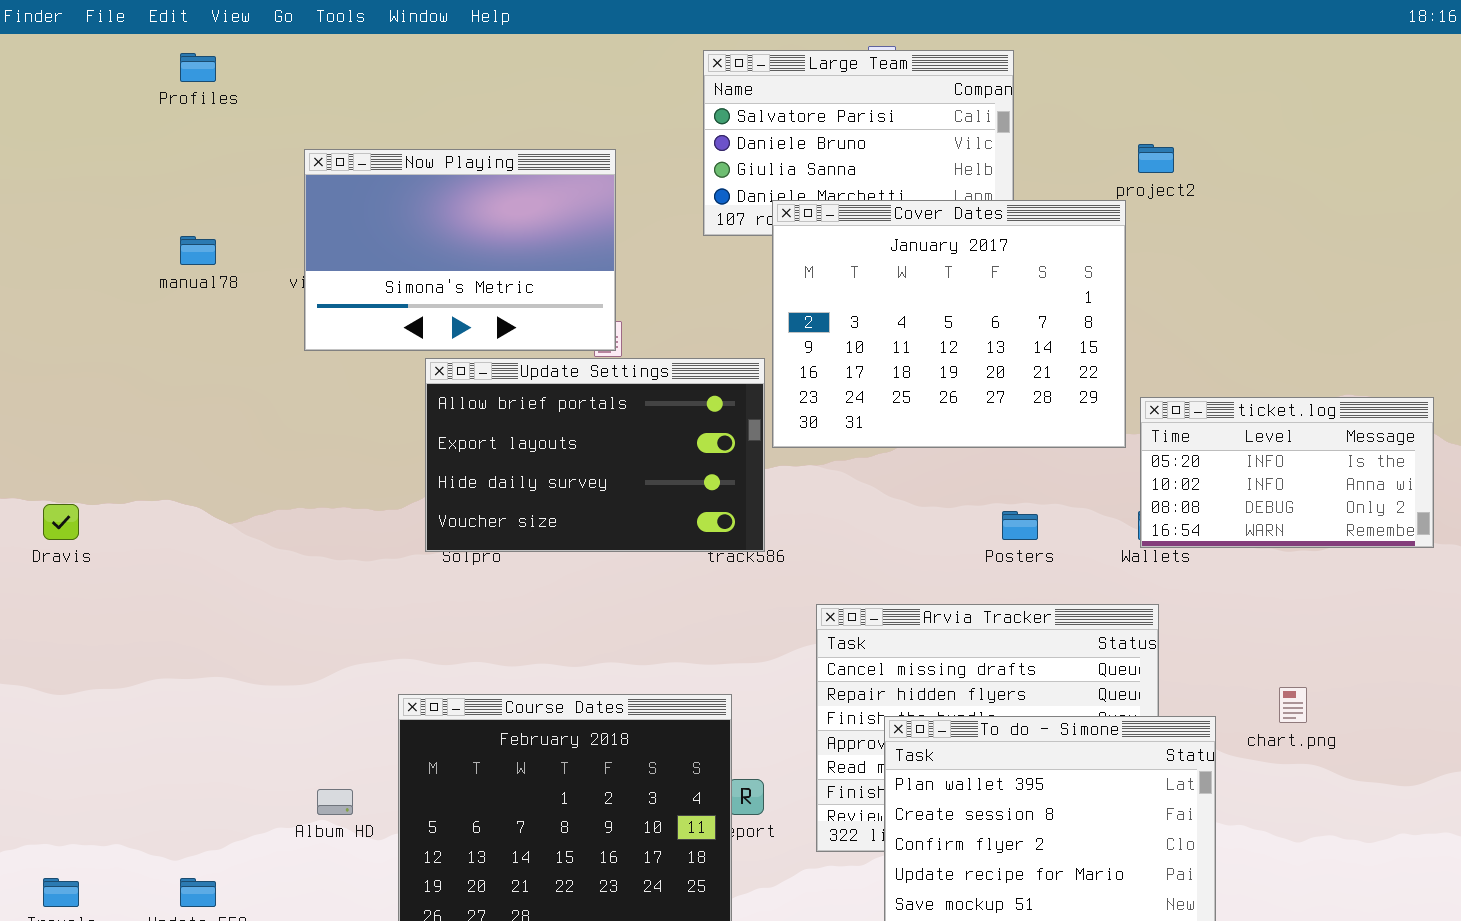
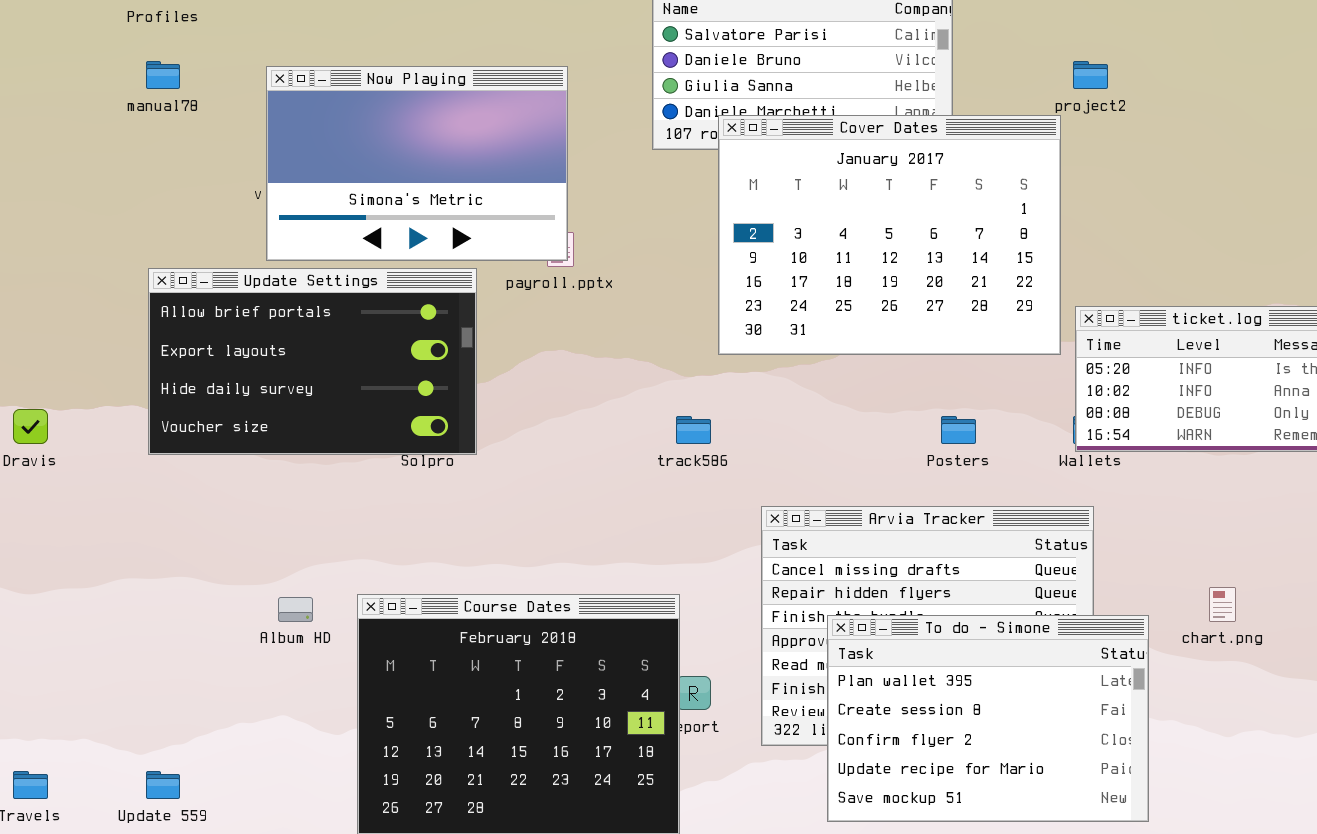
manual78: [180,236,216,265] -> [146,61,180,89], moved
Update Settings: [425,358,765,552] -> [148,268,477,455], moved
Album HD: [317,789,353,815] -> [278,597,313,622], moved

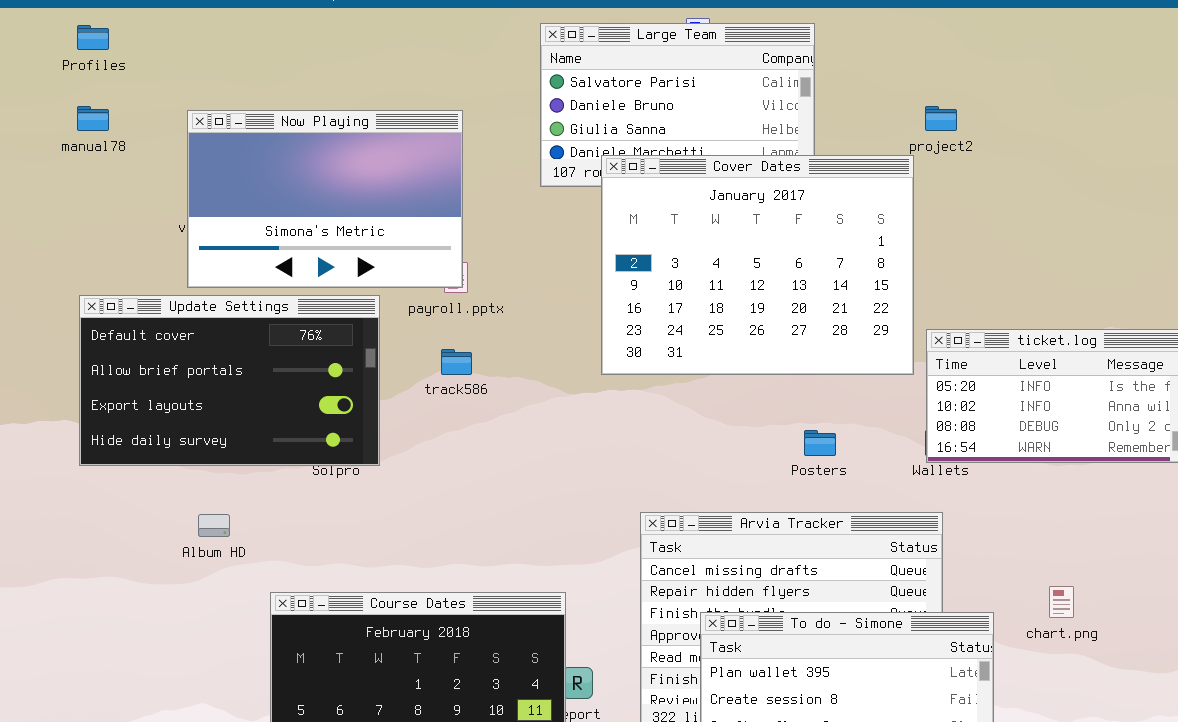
Update Settings: [148,268,477,455] -> [79,295,380,466], scrolled up 1 row
track586: [676,416,711,444] -> [441,349,472,375], moved
Album HD: [278,597,313,622] -> [198,514,230,537], moved

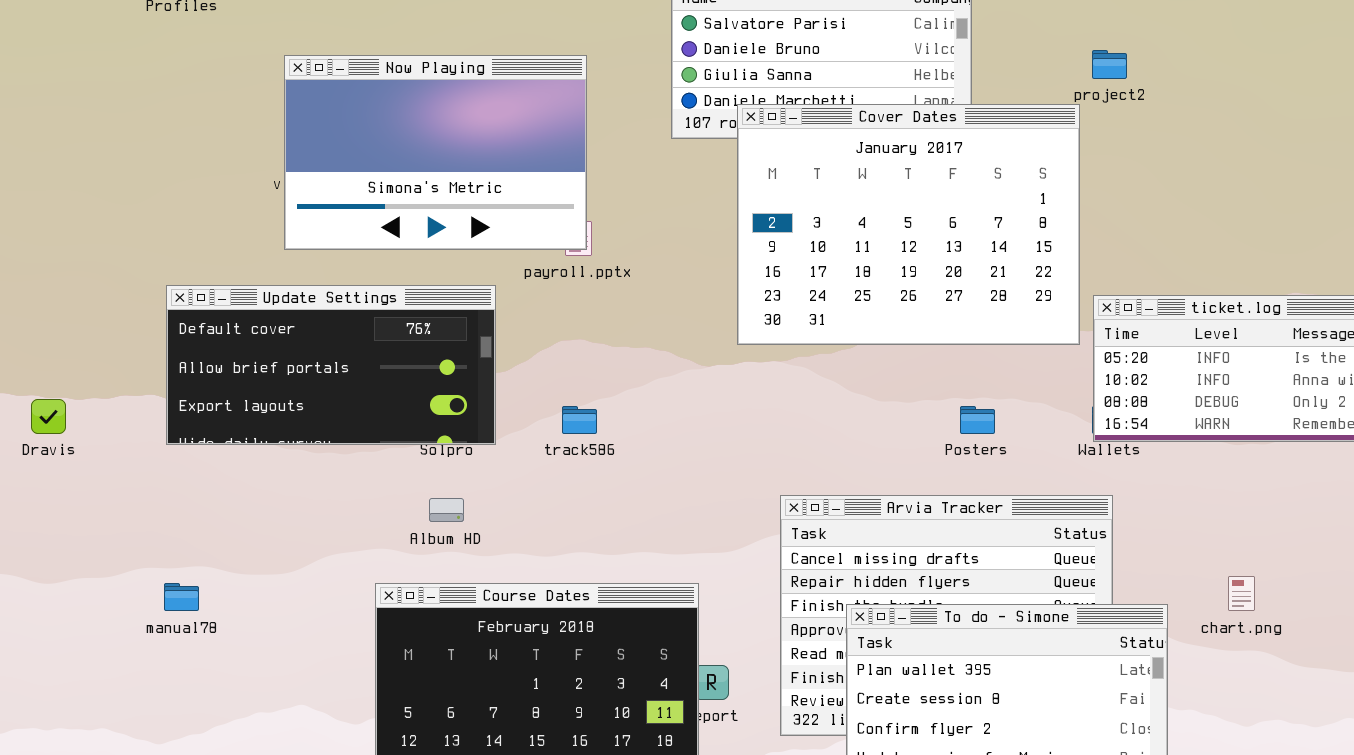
manual78: [77,106,109,131] -> [164,583,199,611], moved
Update Settings: [79,295,380,466] -> [166,285,496,445], resized
track586: [441,349,472,375] -> [562,406,597,434], moved
Album HD: [198,514,230,537] -> [429,498,464,522], moved

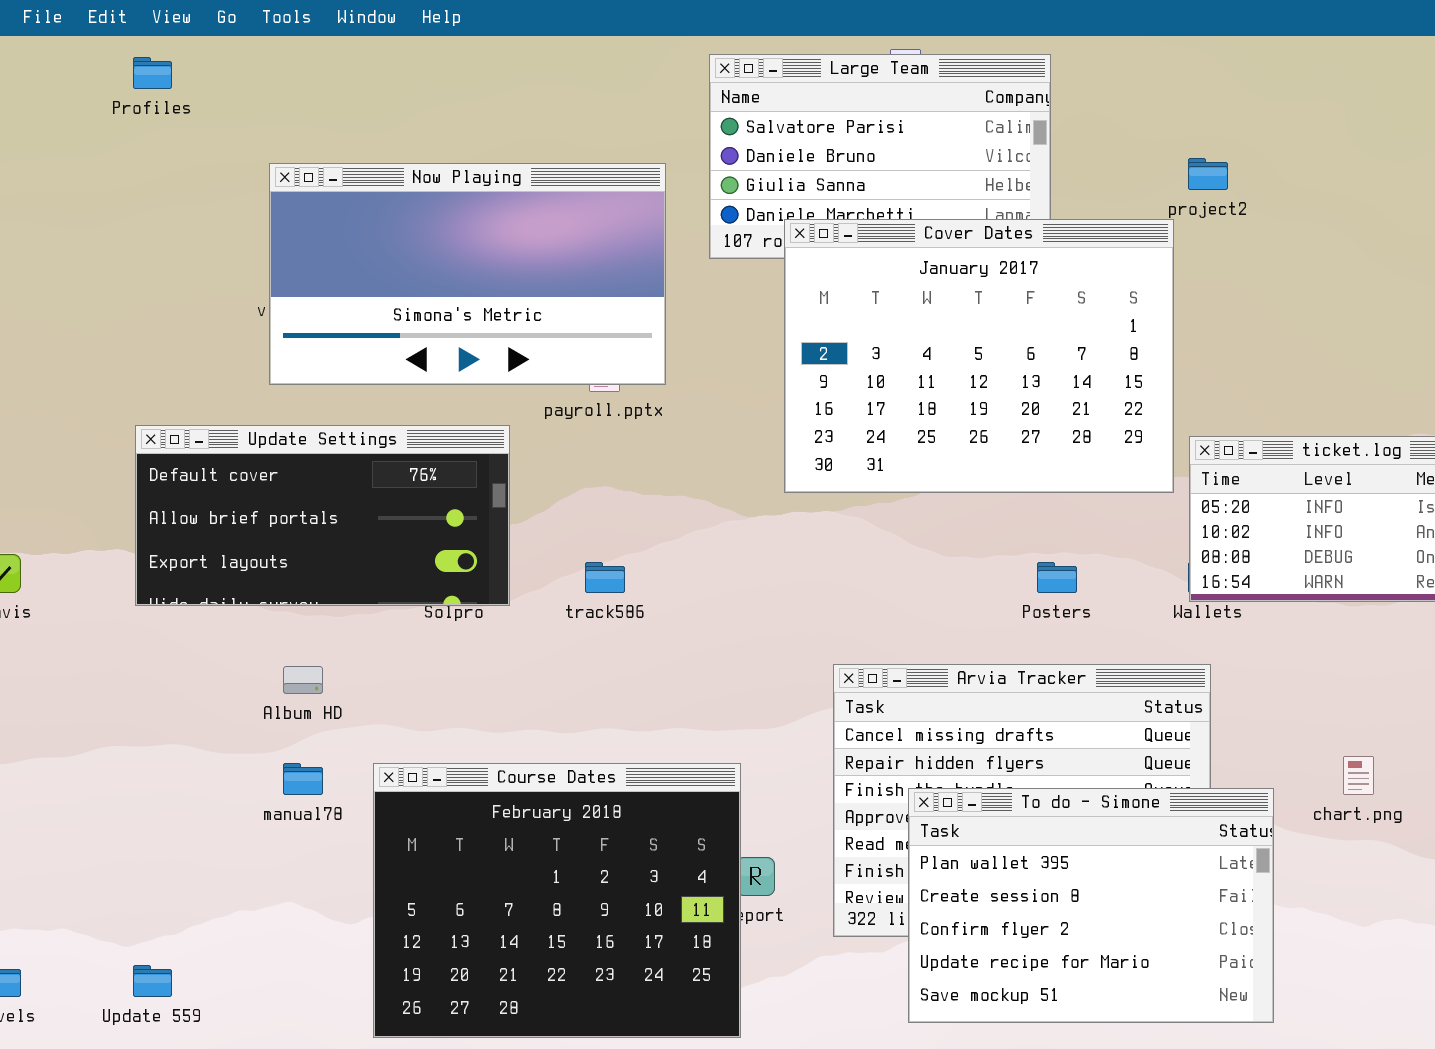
Now Playing: [284,55,587,250] -> [269,163,666,385], resized
Album HD: [429,498,464,522] -> [283,666,323,694], moved
manual78: [164,583,199,611] -> [283,763,323,795], moved

